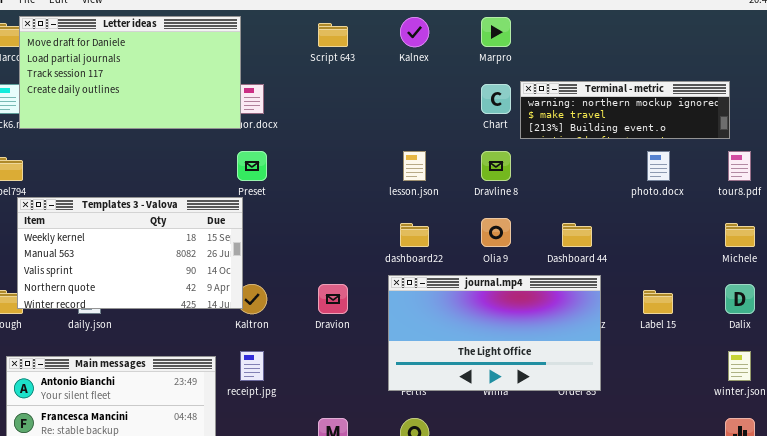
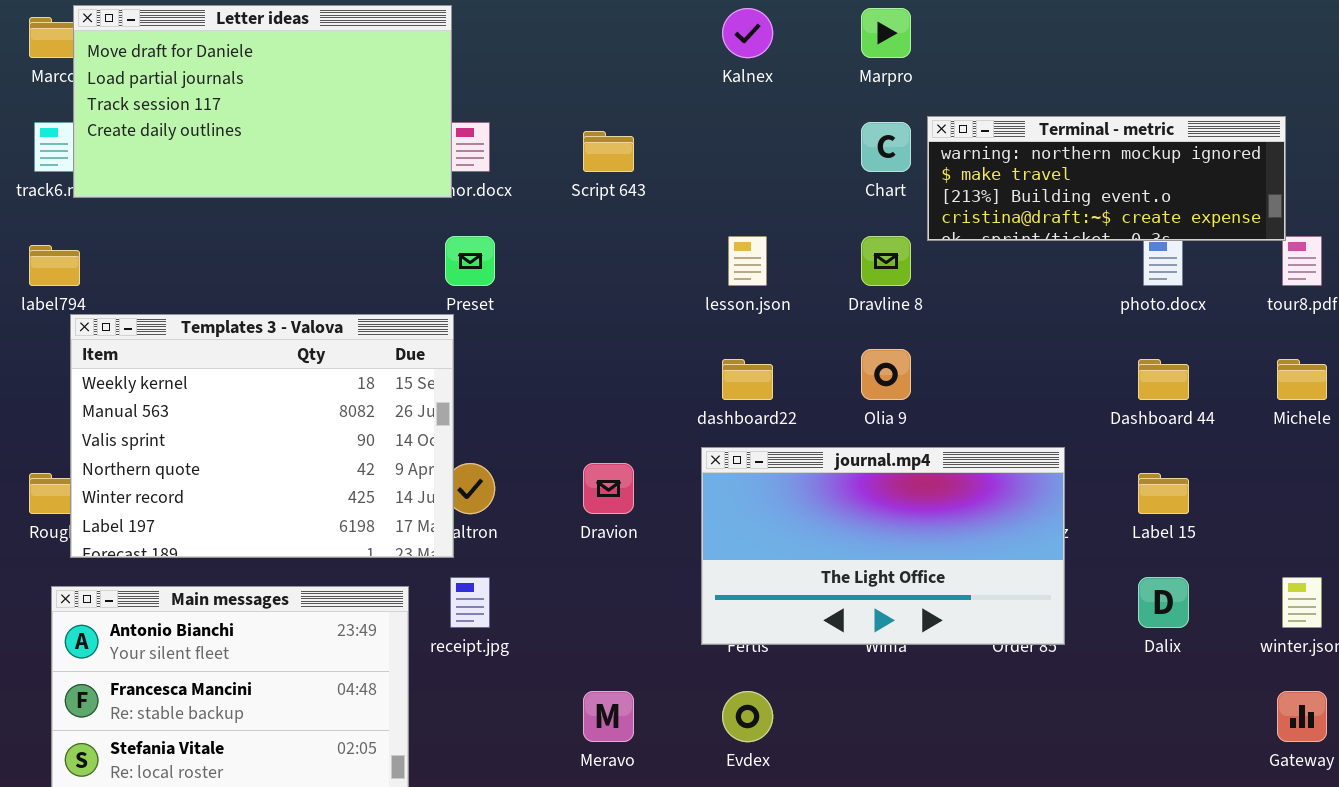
Script 643: [318,23,348,47] -> [583,131,634,172], moved
Terminal - metric: [520,81,730,139] -> [927,116,1286,241], resized
Templates 3 - Valova: [17,197,243,309] -> [70,314,454,558], resized
Dashboard 44: [562,223,592,247] -> [1138,359,1189,400], moved
Dalix: [725,284,755,314] -> [1138,577,1189,628], moved

